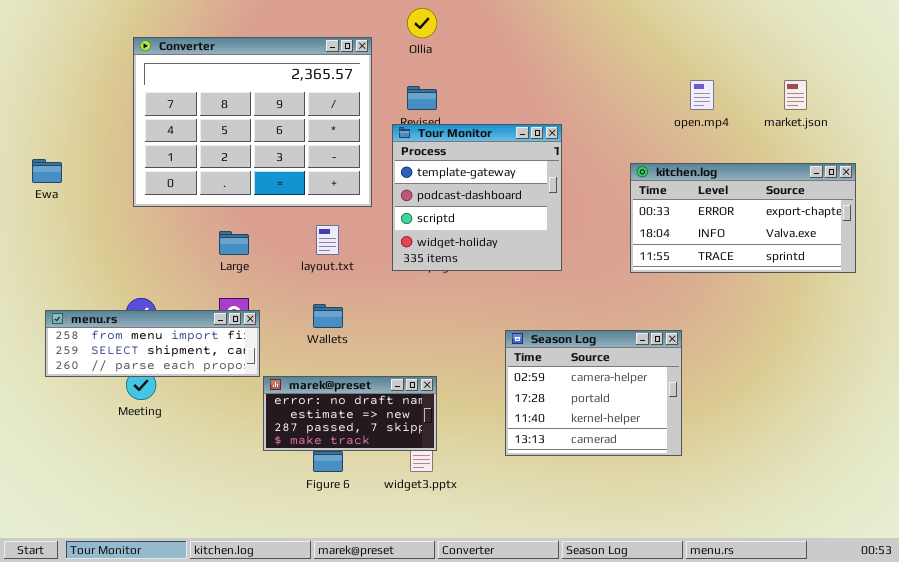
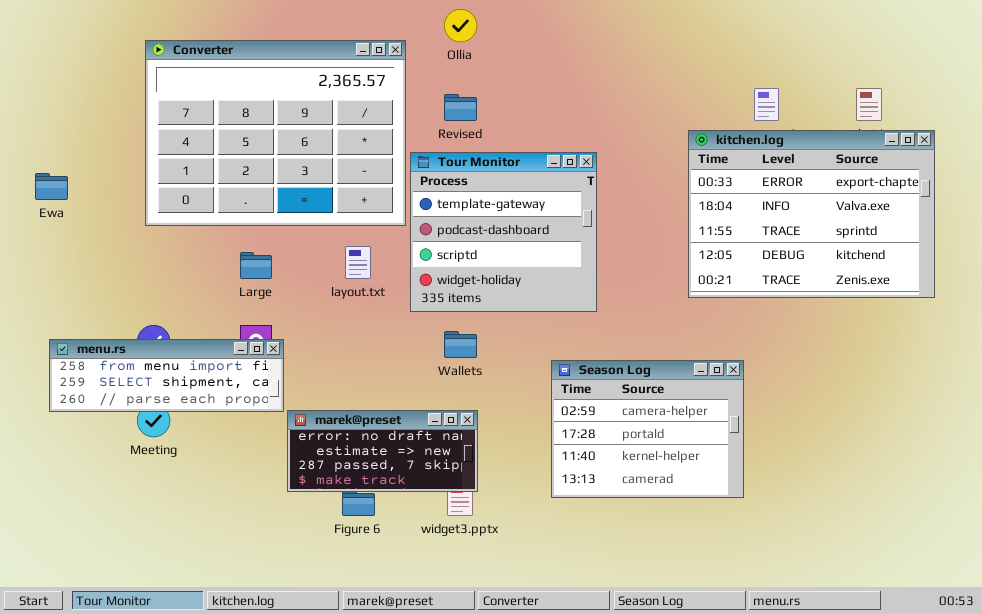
Tour Monitor: [392,124,562,271] -> [410,152,597,312], moved
kitchen.log: [630,163,856,273] -> [688,130,935,298], resized
Wallets: [313,304,343,328] -> [444,331,477,358], moved

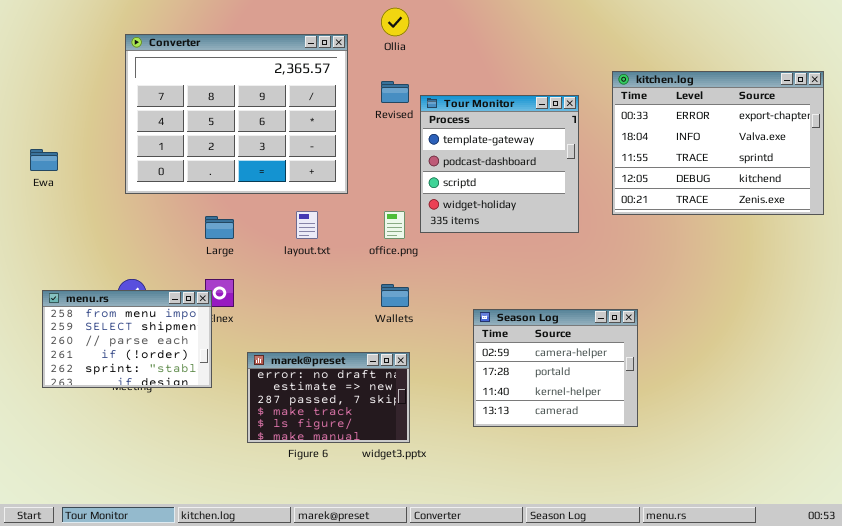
kitchen.log: [688,130,935,298] -> [612,71,824,215], moved
Tour Monitor: [410,152,597,312] -> [420,95,579,233], moved
menu.rs: [49,339,284,412] -> [42,290,212,388], resized
marek@preset: [287,410,478,492] -> [247,352,410,443], resized

